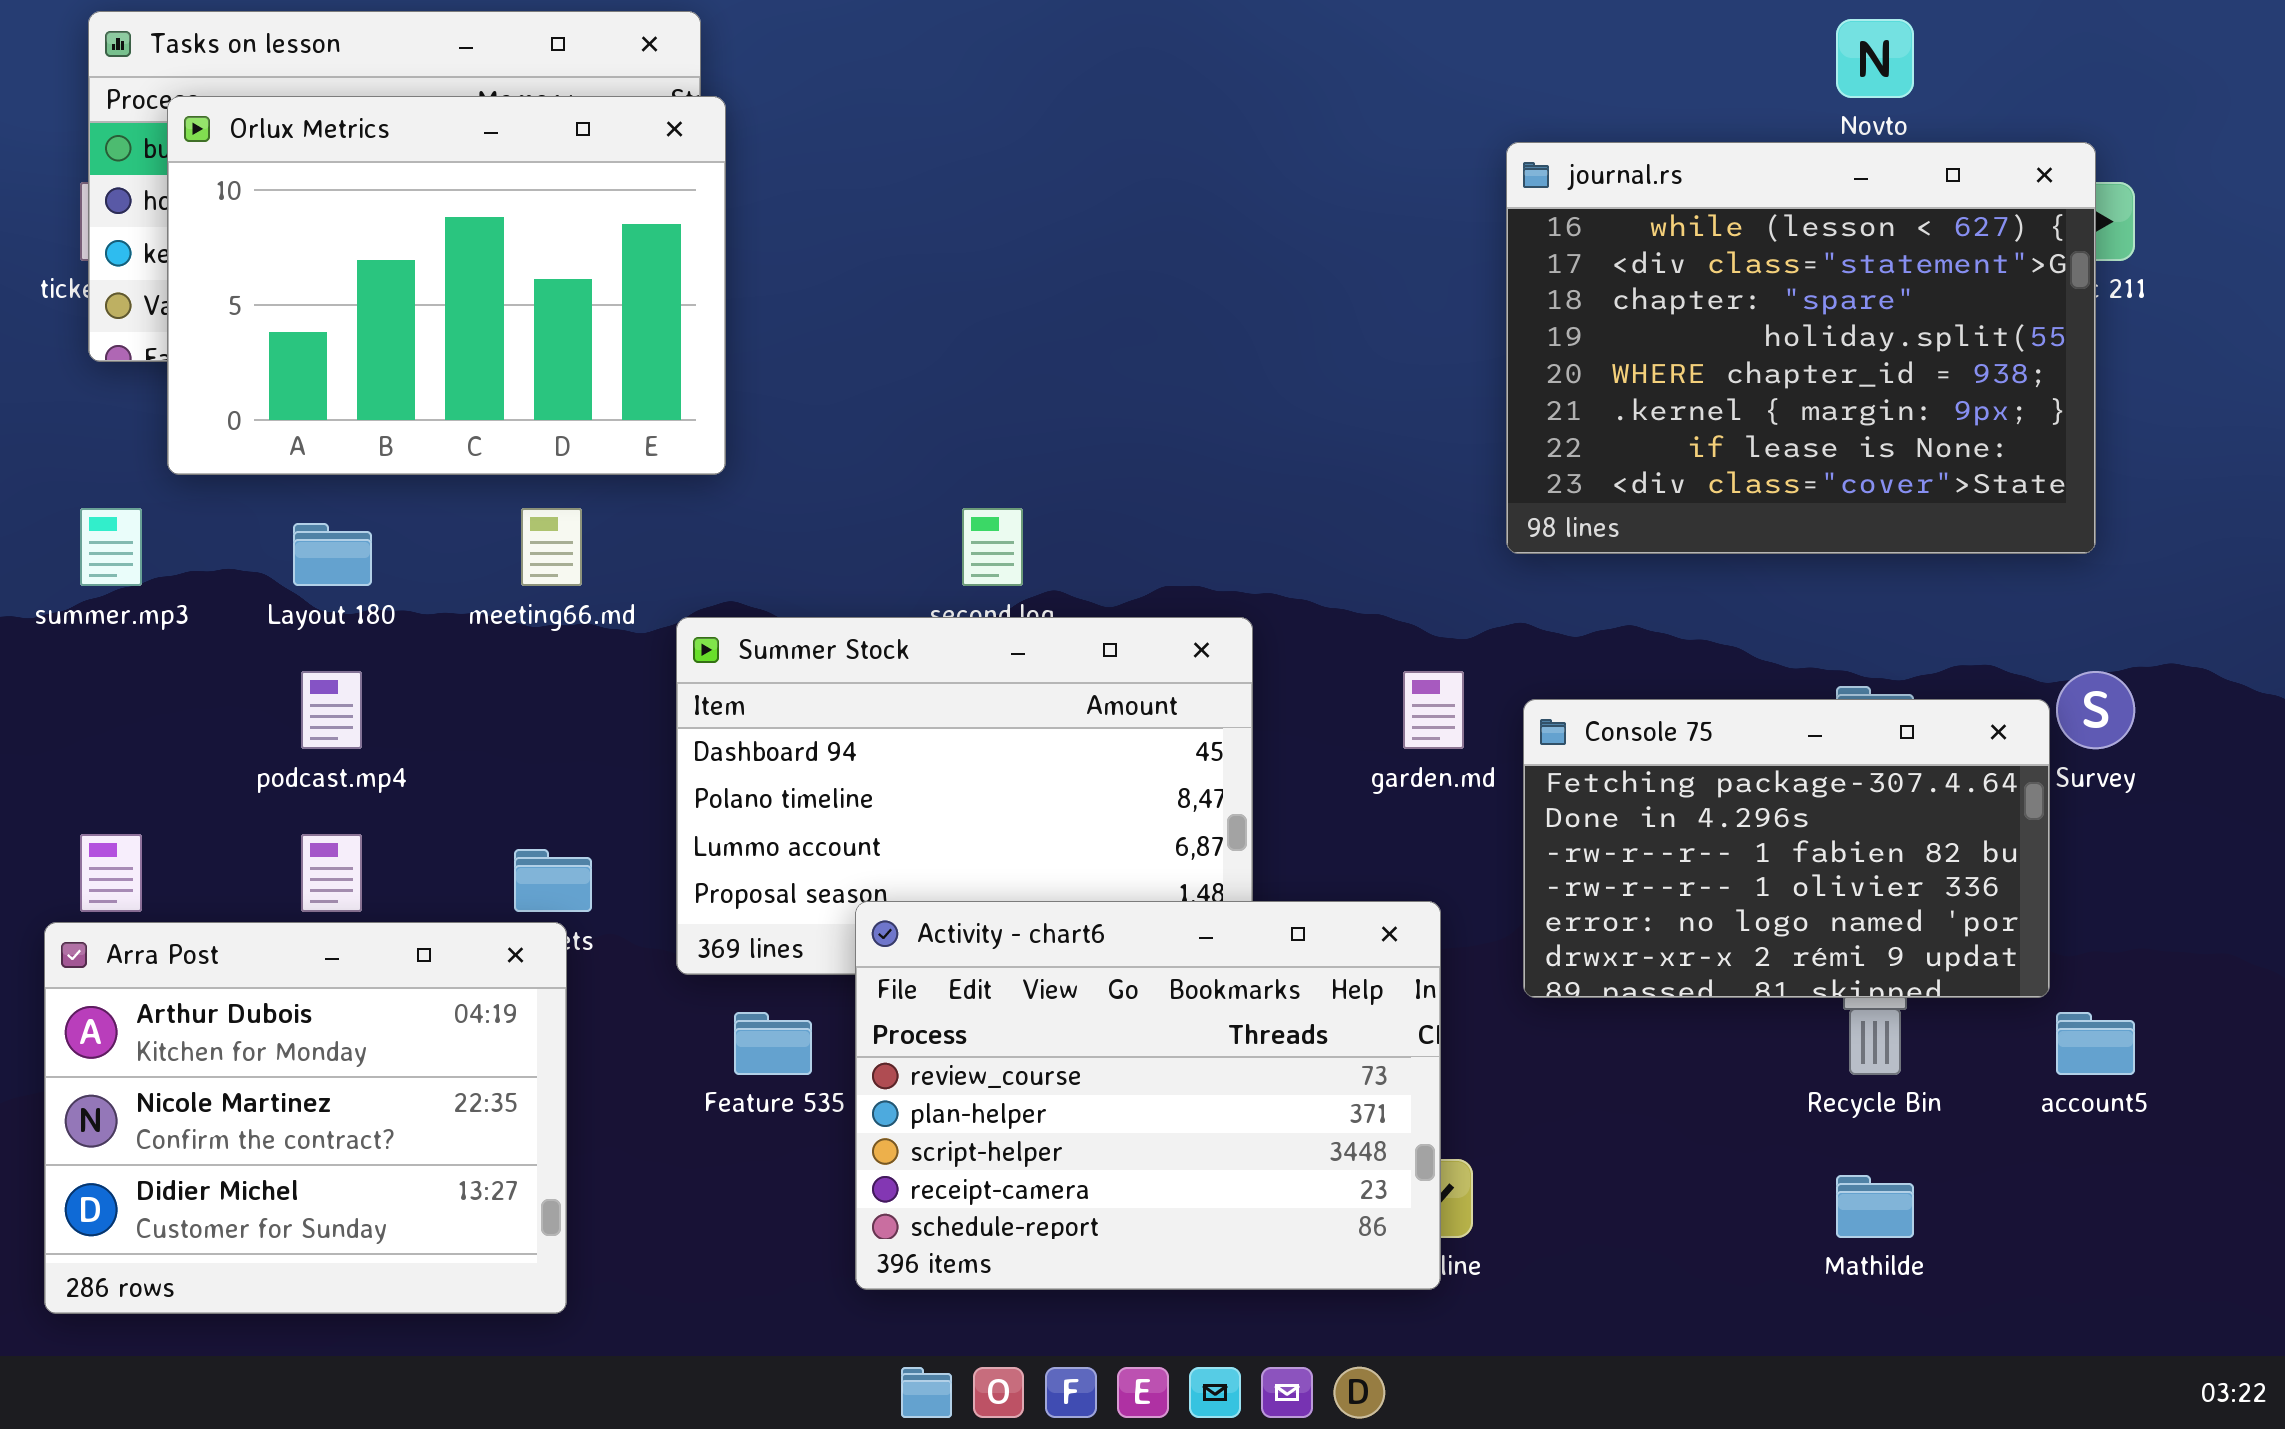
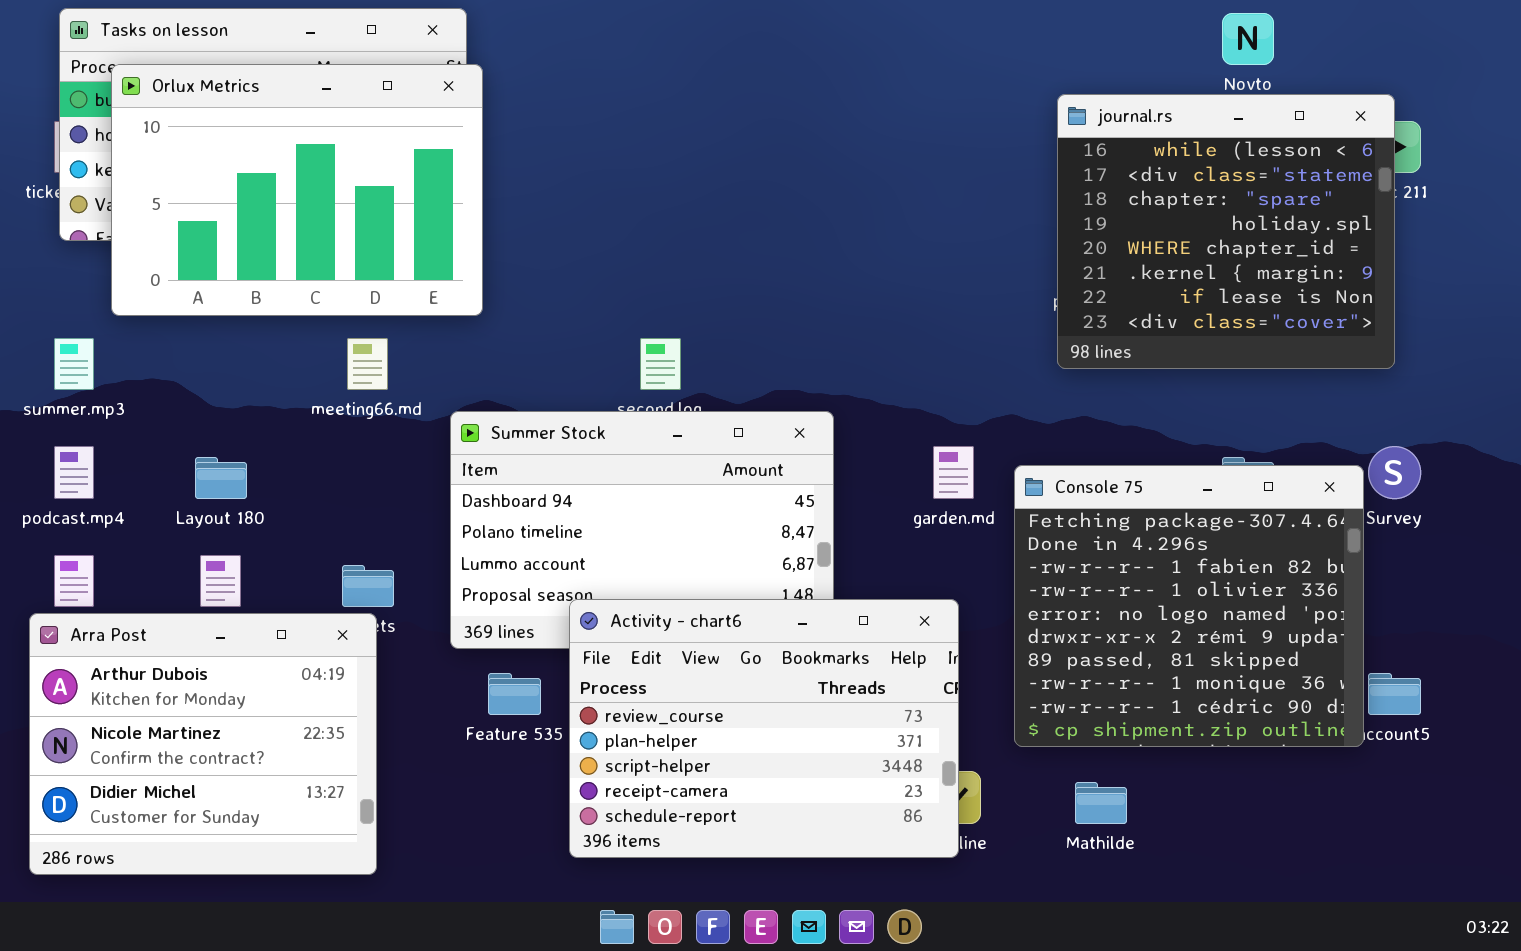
journal.rs: [1506,142,2096,554] -> [1057,94,1395,369], resized
Layout 180: [293,523,372,586] -> [195,457,247,499], moved
podcast.mp4: [301,671,362,749] -> [54,446,94,499], moved
Console 75: [1523,699,2050,998] -> [1014,465,1364,747], resized
Mathilde: [1836,1175,1914,1238] -> [1075,782,1127,824], moved

